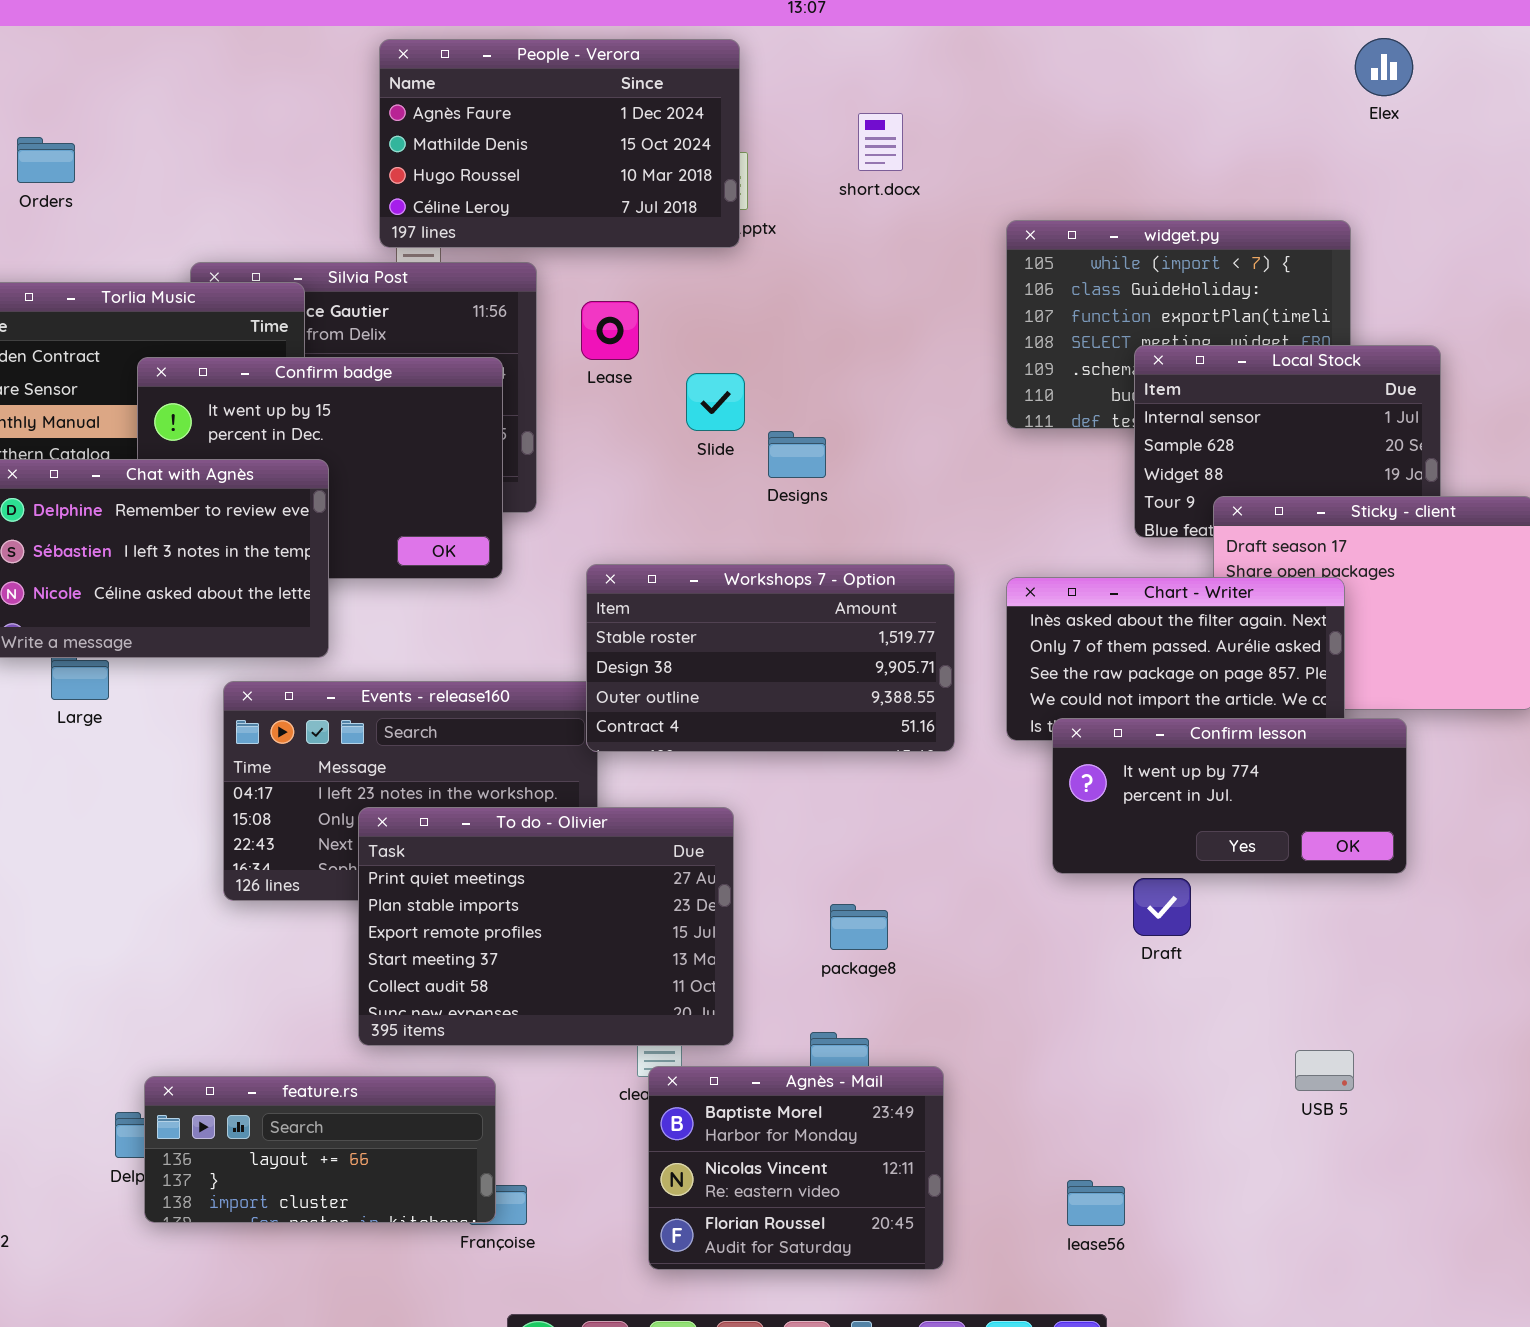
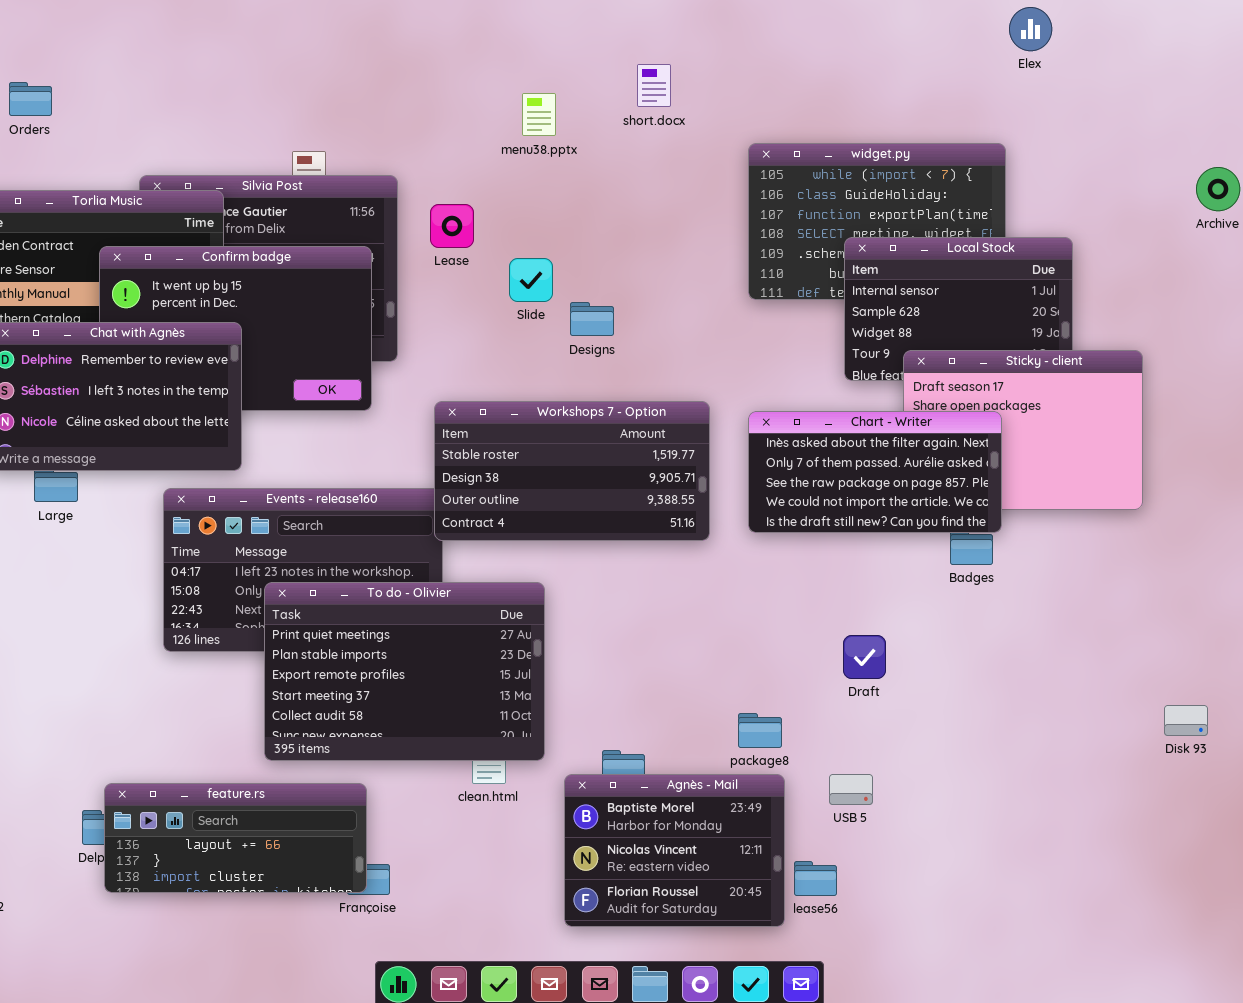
People - Verora: [379,39,740,248] -> none, closed
Confirm lesson: [1052,718,1407,874] -> none, closed
package8: [830,904,888,950] -> [738,713,782,748], moved
USB 5: [1295,1050,1354,1091] -> [829,774,873,805], moved
Agnès - Mail: [648,1066,944,1270] -> [564,774,785,927], moved

